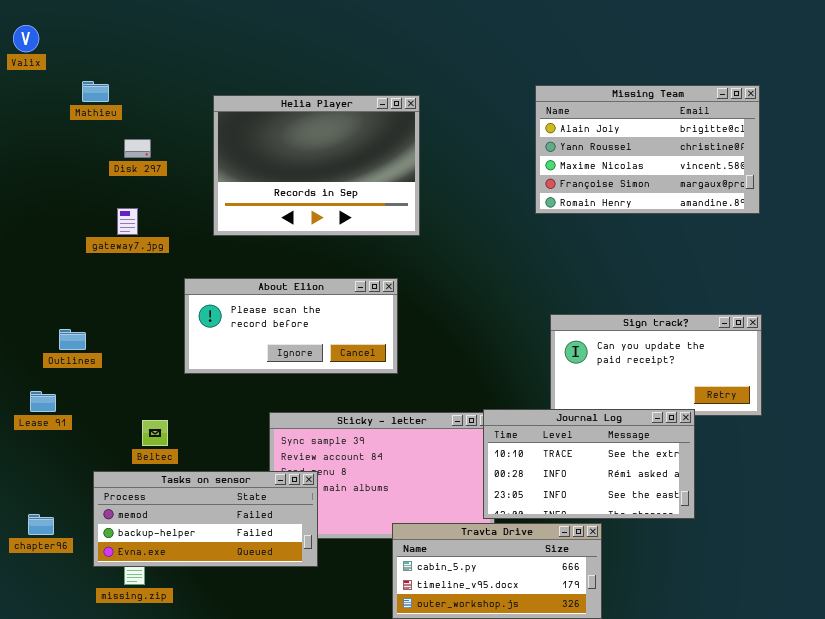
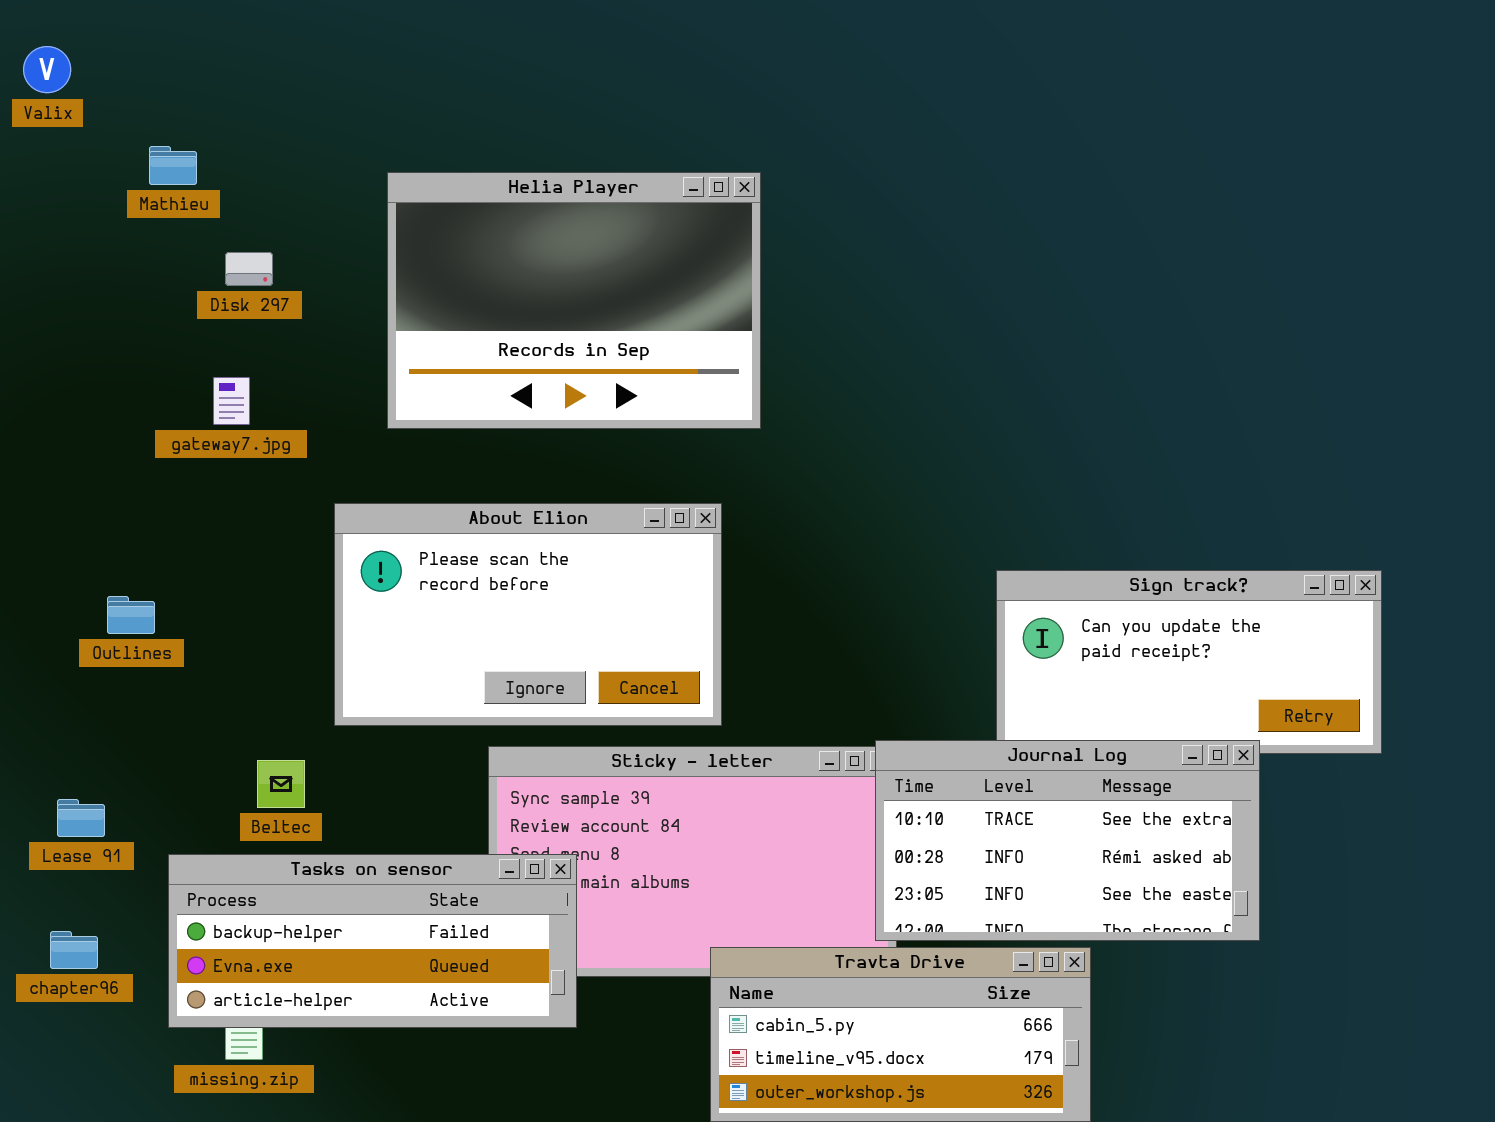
Missing Team: [535,85,760,214] -> none, closed
About Elion: [184,278,398,374] -> [334,503,722,726], resized
Lease 91: [30,391,56,412] -> [57,799,105,837], moved
Tasks on sensor: [93,471,318,567] -> [168,854,577,1028], scrolled down 1 row

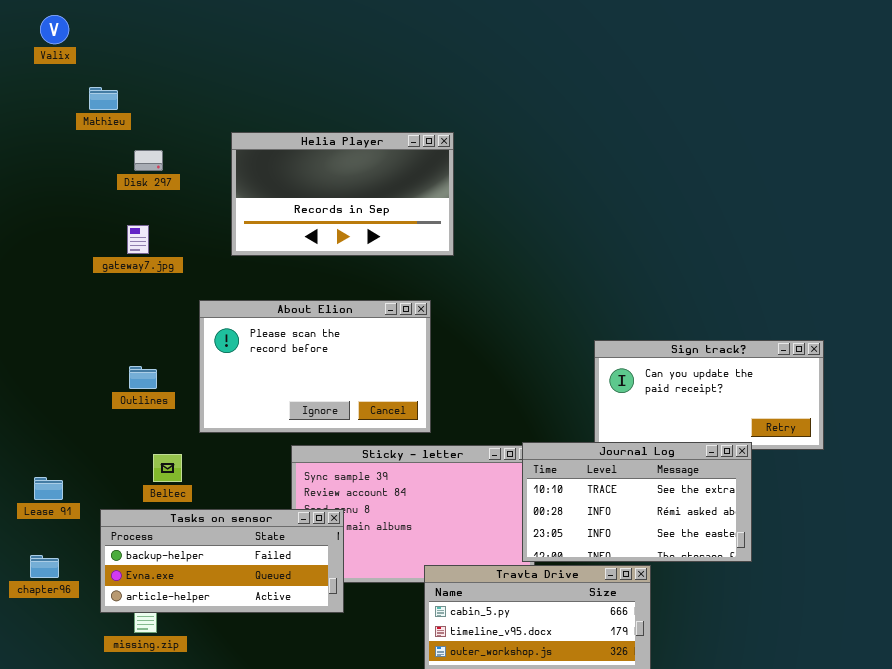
Valix: [23,46,71,93] -> [40,15,69,44], moved
Helia Player: [387,172,761,429] -> [231,132,454,256], resized
Outlines: [107,596,155,634] -> [129,366,157,389], moved

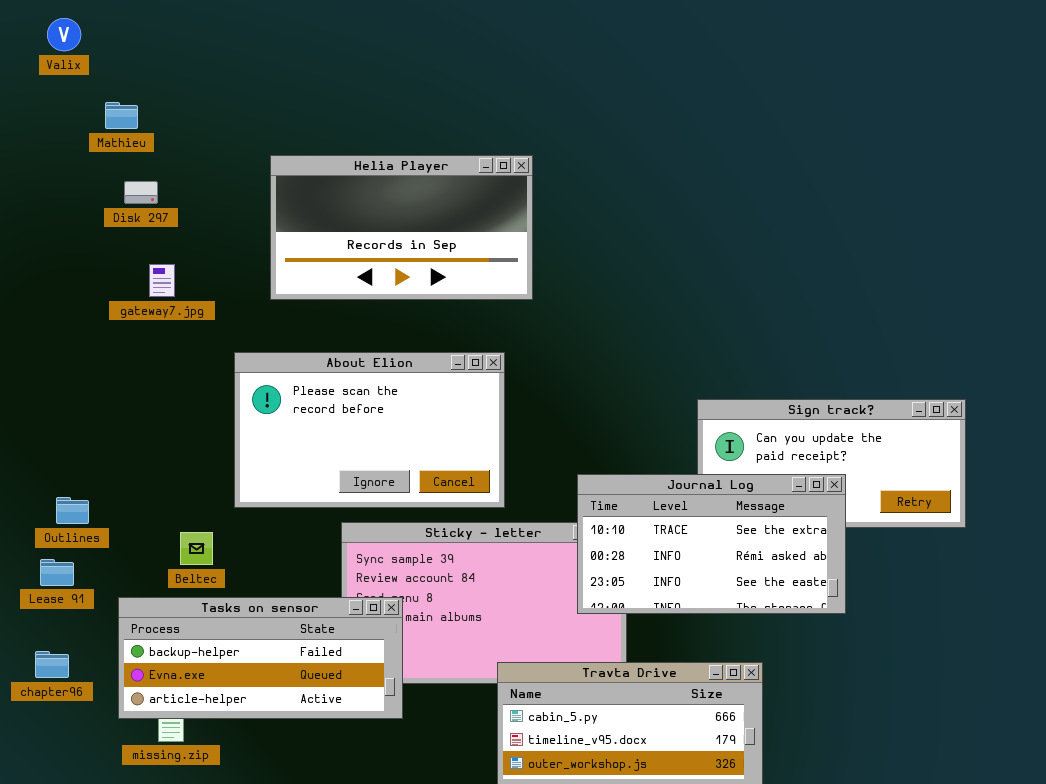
Disk 297: [134,150,163,171] -> [124,181,158,204], moved
Outlines: [129,366,157,389] -> [56,497,89,524], moved
Journal Log: [522,442,752,562] -> [577,474,846,614], moved

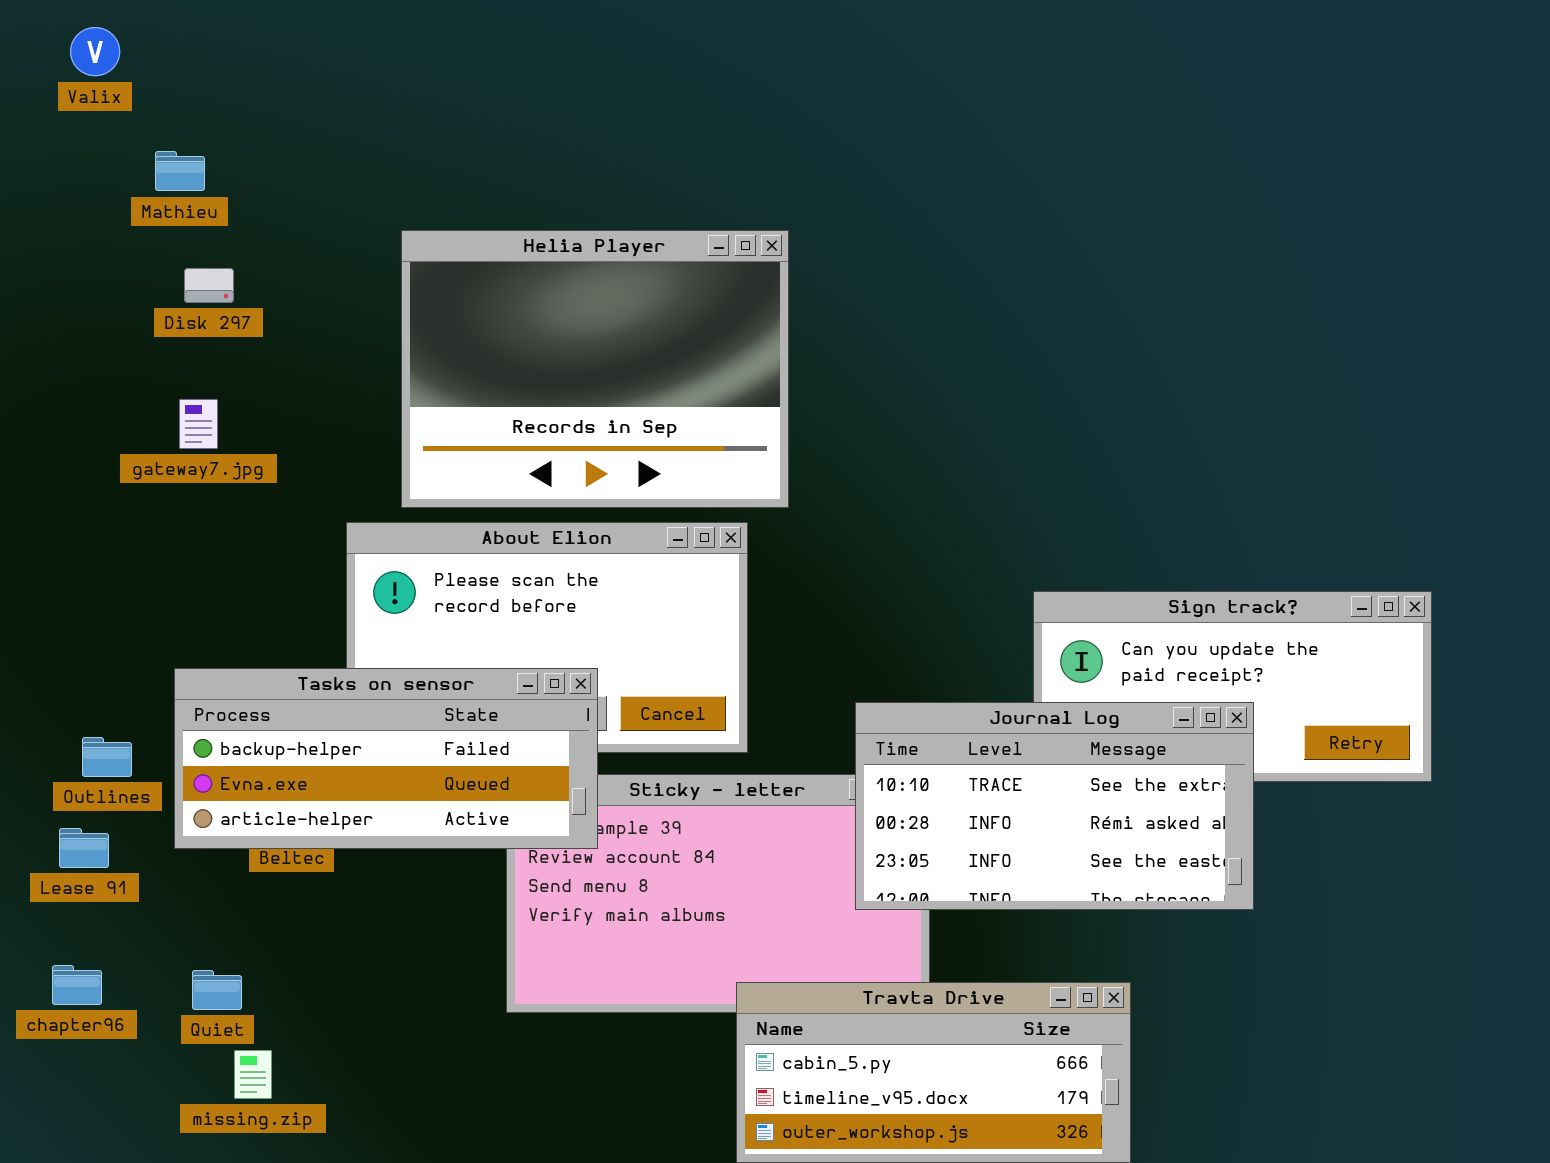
Helia Player: [270,155,533,300] -> [401,230,789,508], resized
gateway7.jpg: [149,264,175,297] -> [179,399,218,449], moved
Tasks on sensor: [118,597,403,719] -> [174,668,598,849], moved

